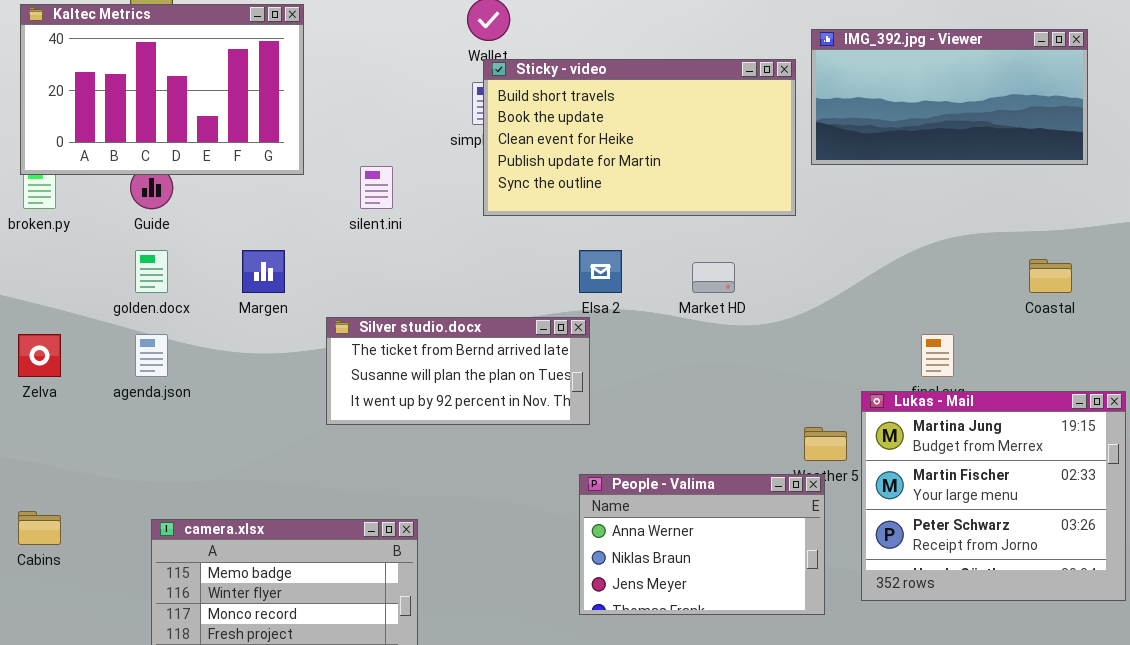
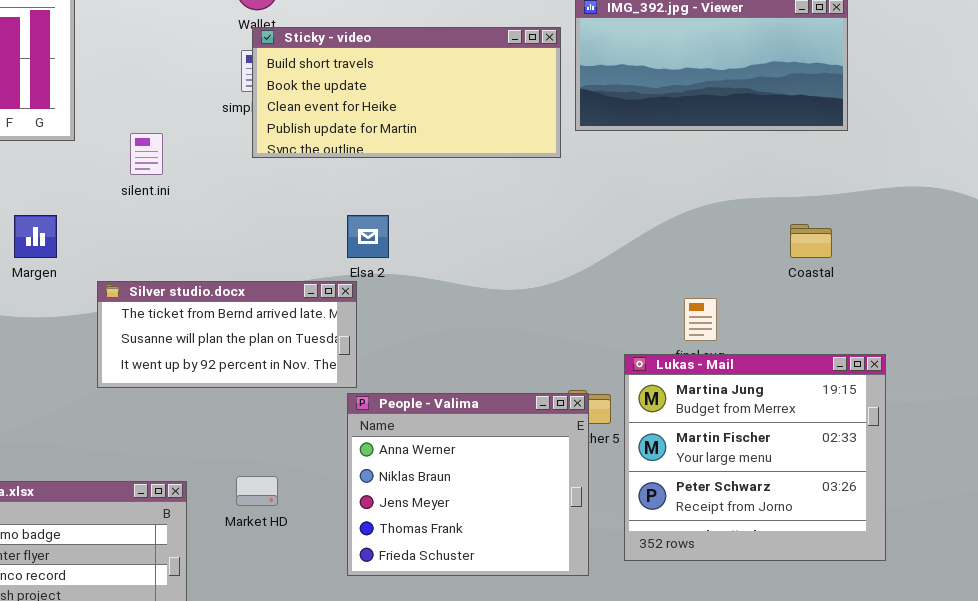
Sticky - video: [483,59,796,216] -> [252,27,561,158], resized
Market HD: [692,262,735,293] -> [236,476,278,506], moved
People - Valima: [579,474,825,615] -> [347,393,589,576], resized

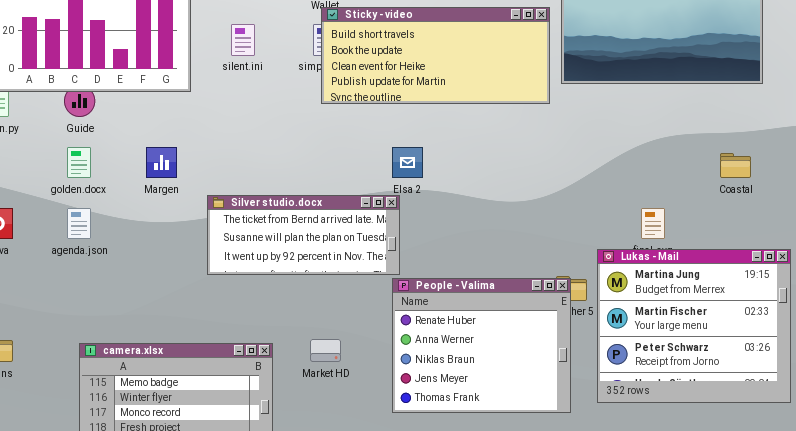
silent.ini: [130,133,163,175] -> [231,24,255,56], moved
People - Valima: [347,393,589,576] -> [392,278,571,413], scrolled up 1 row

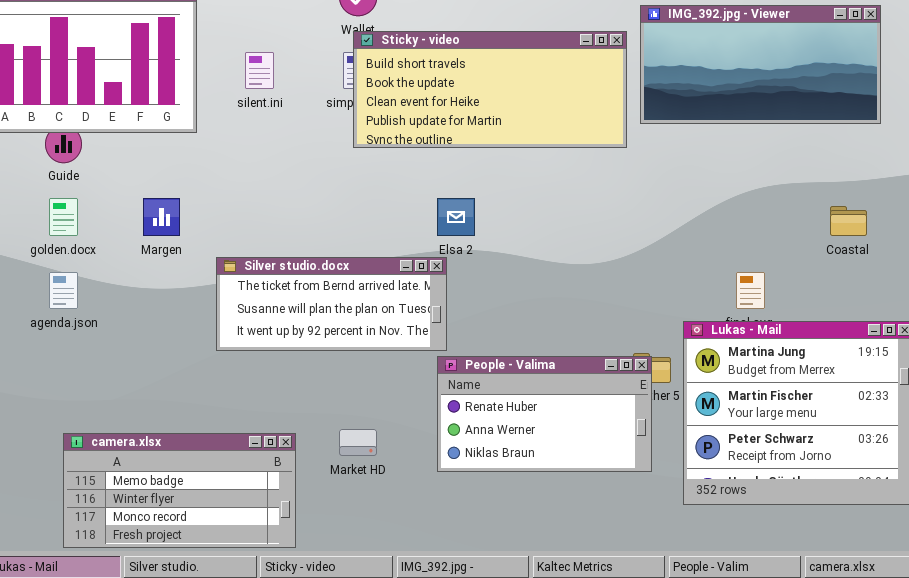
People - Valima: [392,278,571,413] -> [437,356,652,472], resized

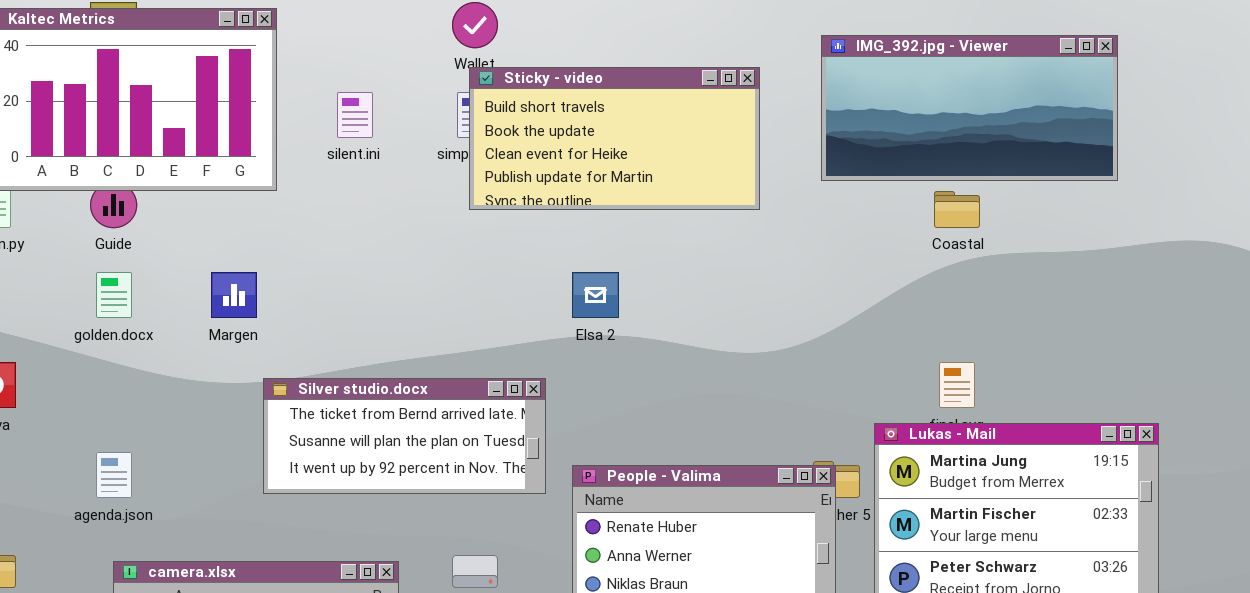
Sticky - video: [353,31,627,148] -> [469,67,760,210], resized
Coastal: [830,206,867,236] -> [934,191,980,228], moved
Silver studio.docx: [216,257,447,351] -> [263,378,546,494], moved
agenda.json: [49,272,78,309] -> [96,452,132,498], moved

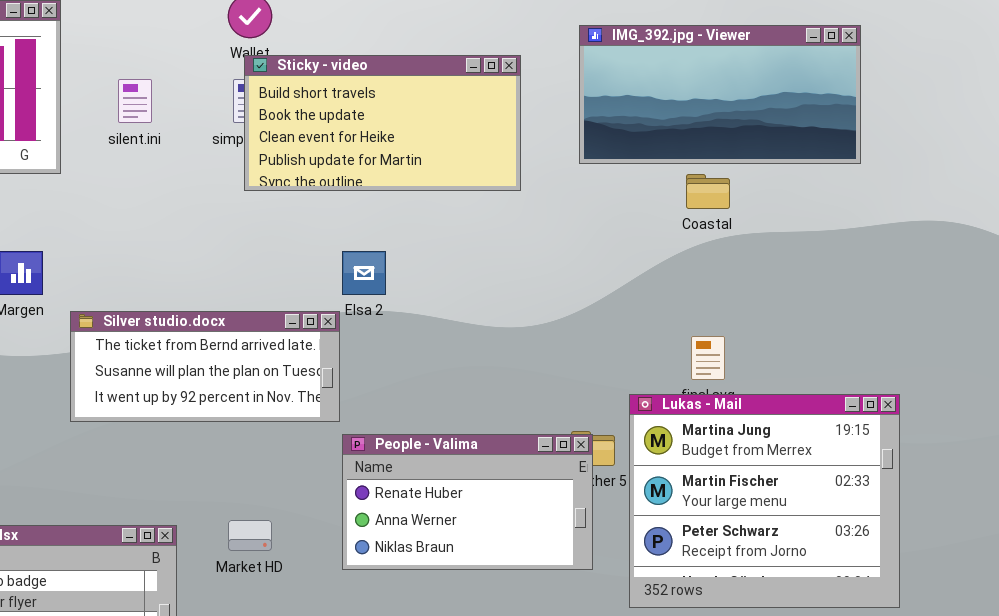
Silver studio.docx: [263,378,546,494] -> [70,311,340,422], moved

